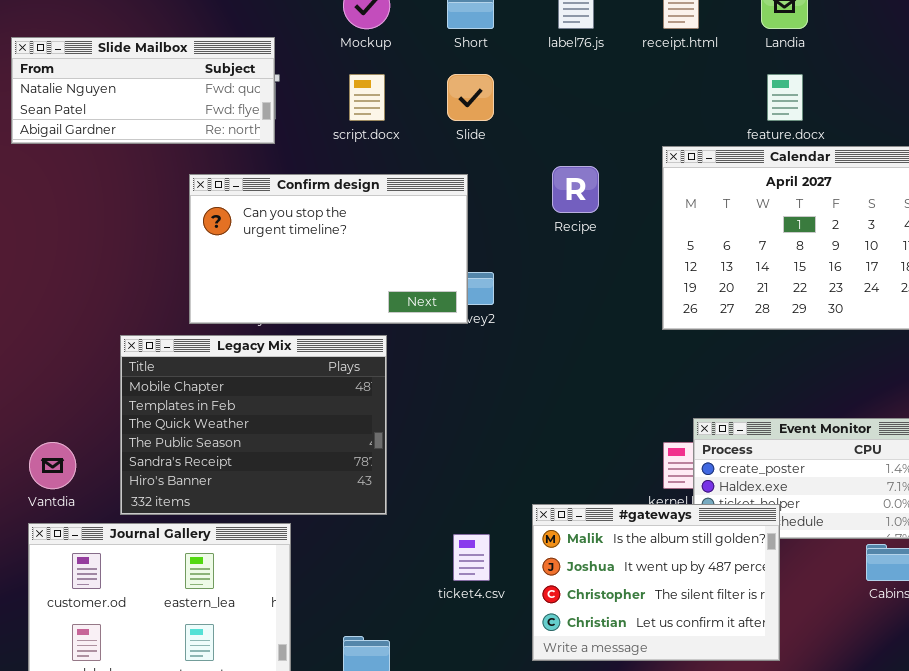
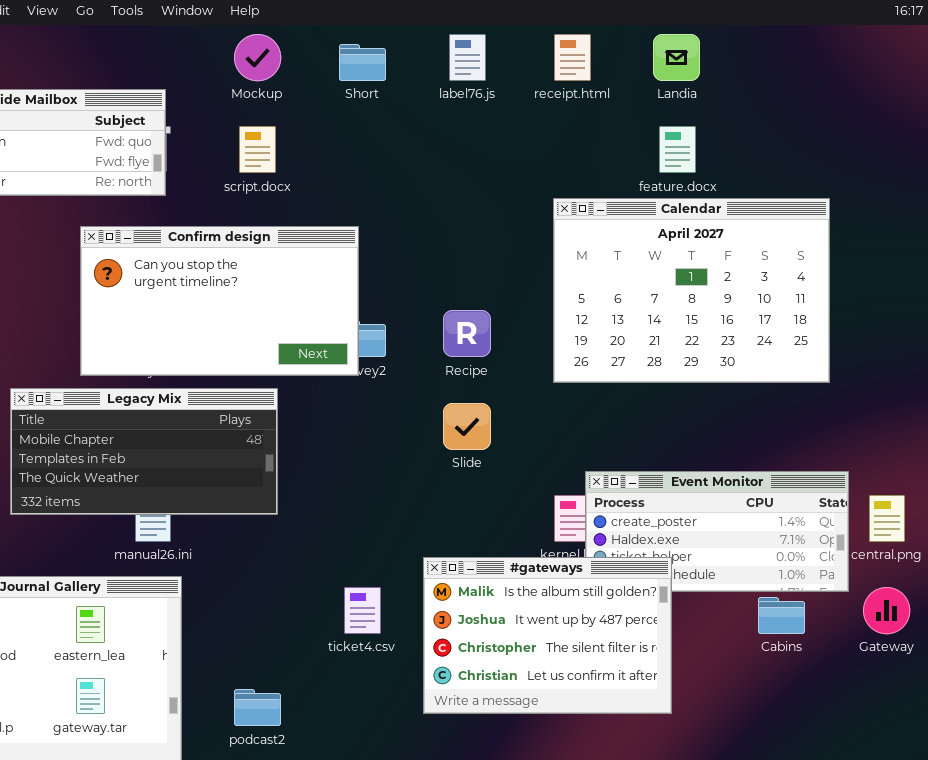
Slide: [447,74,494,121] -> [443,403,491,450], moved
Recipe: [552,166,599,213] -> [443,310,491,357], moved
Legacy Mix: [120,335,387,515] -> [10,388,278,515], resized

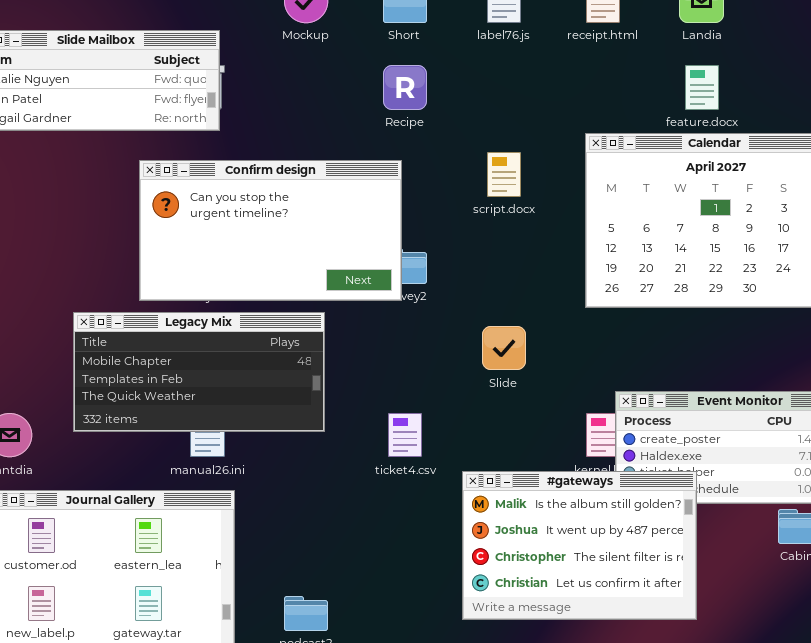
script.docx: [239,126,276,173] -> [487,152,521,197], moved
Recipe: [443,310,491,357] -> [383,65,427,110], moved
ticket4.csv: [344,587,381,634] -> [388,413,422,457], moved

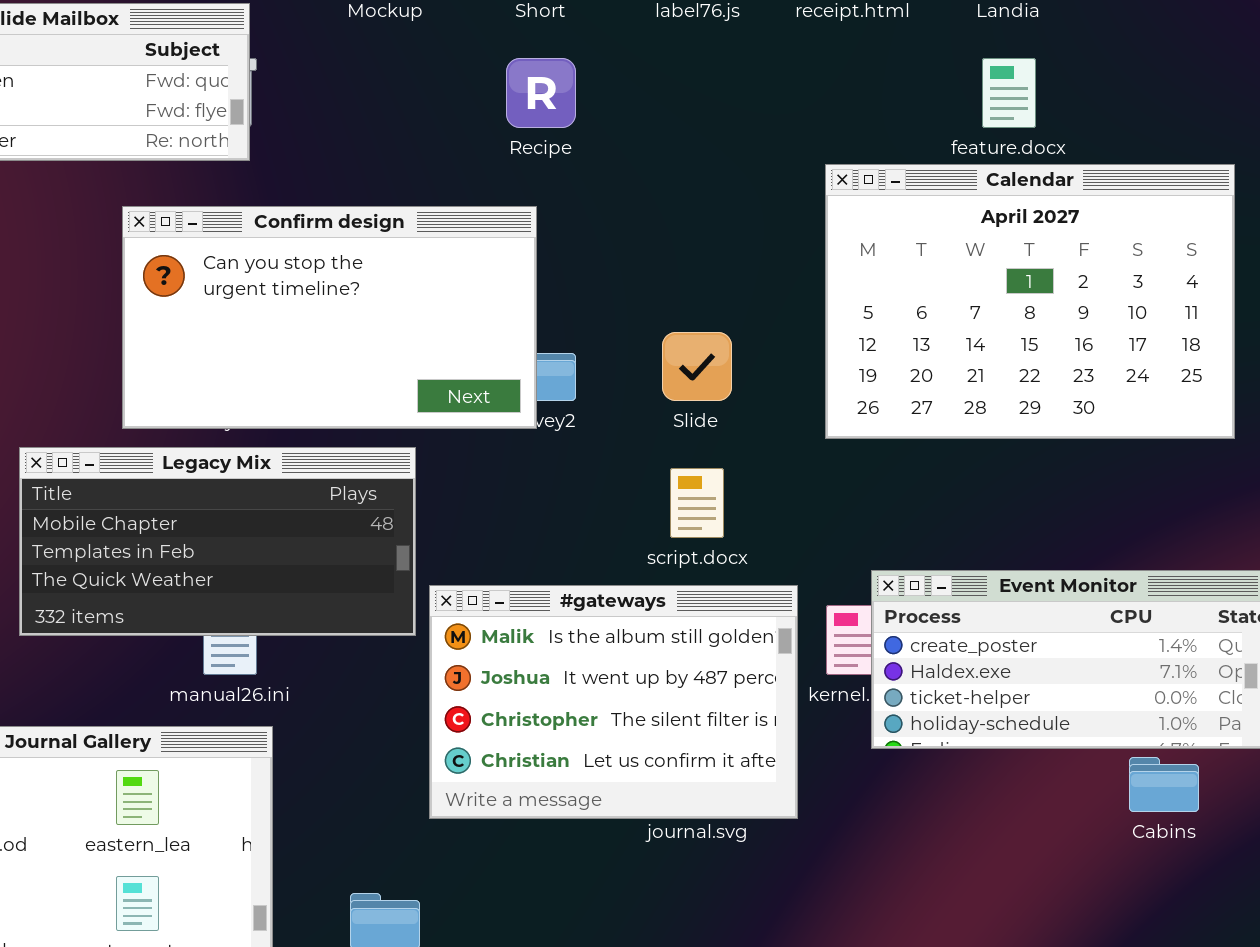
script.docx: [487,152,521,197] -> [670,468,724,538], moved
Slide: [482,326,526,370] -> [662,332,732,401], moved
#gateways: [462,471,697,620] -> [429,585,798,819], moved

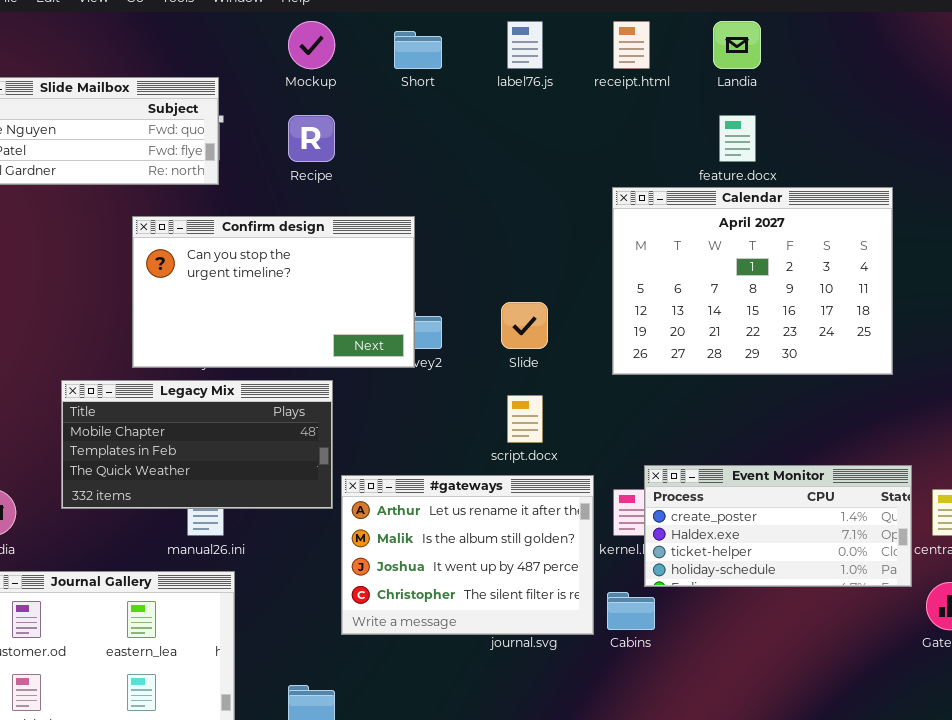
Recipe: [506,58,576,128] -> [288,115,335,162], moved
#gateways: [429,585,798,819] -> [341,475,594,635], scrolled up 1 row
Cabins: [1129,757,1199,812] -> [607,592,655,630], moved

